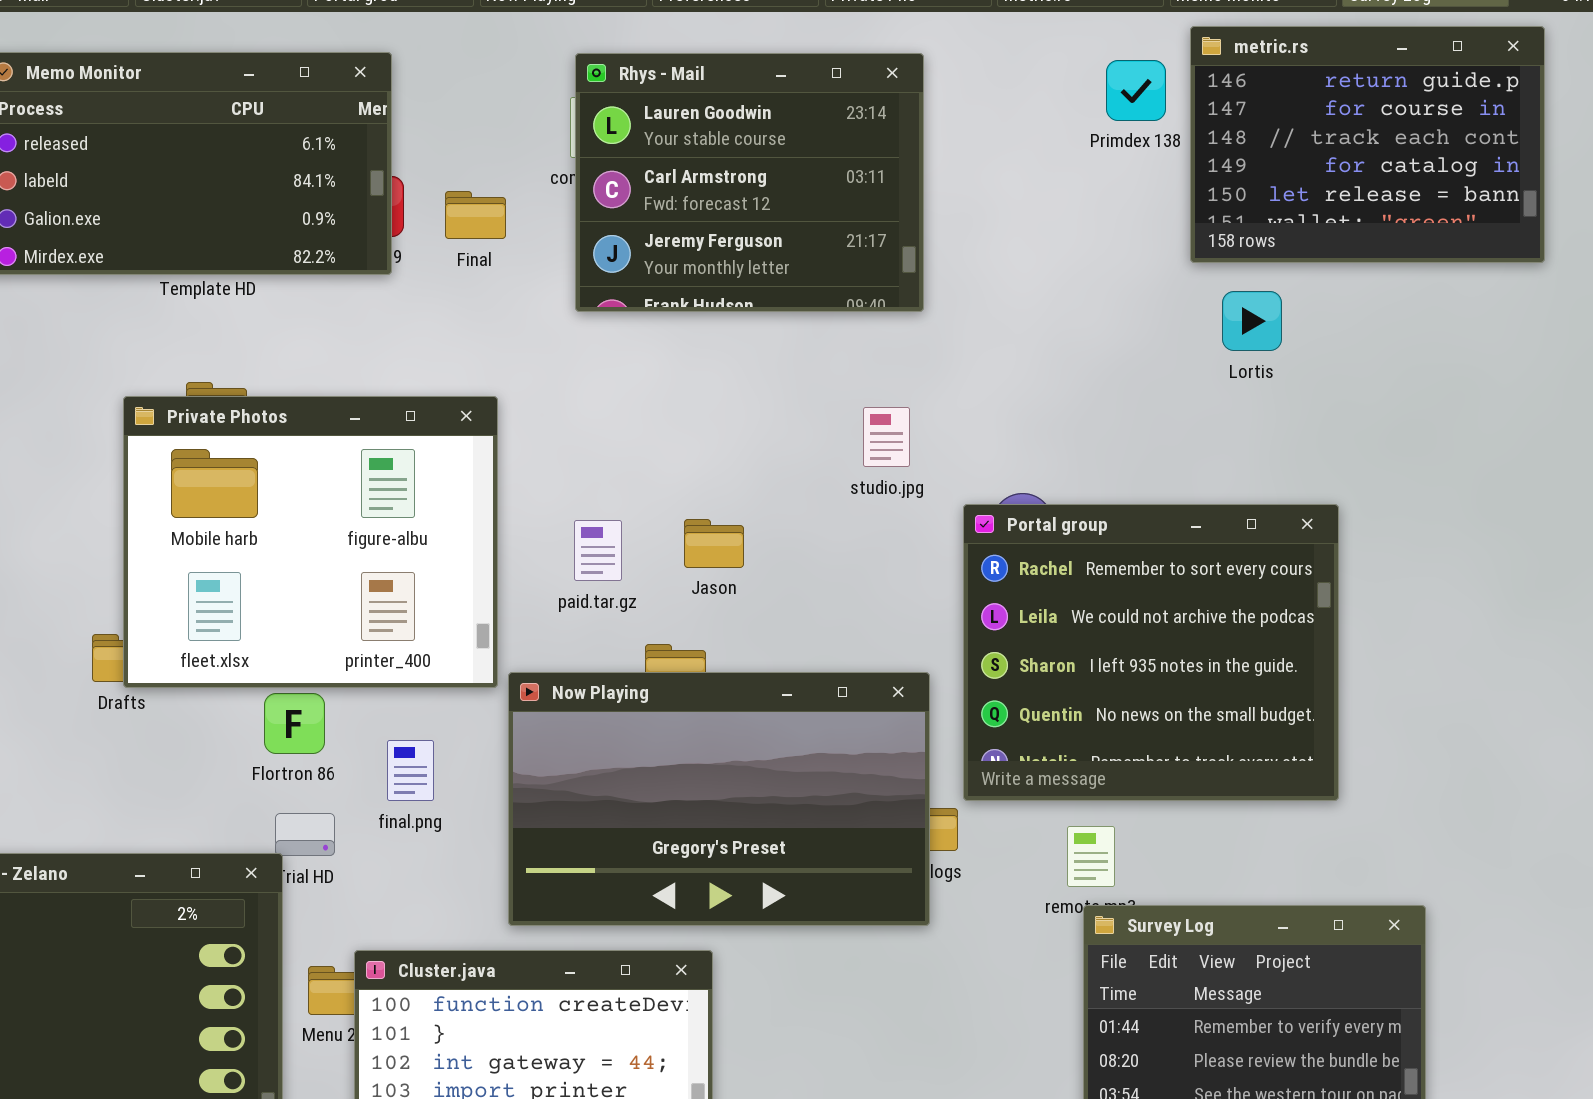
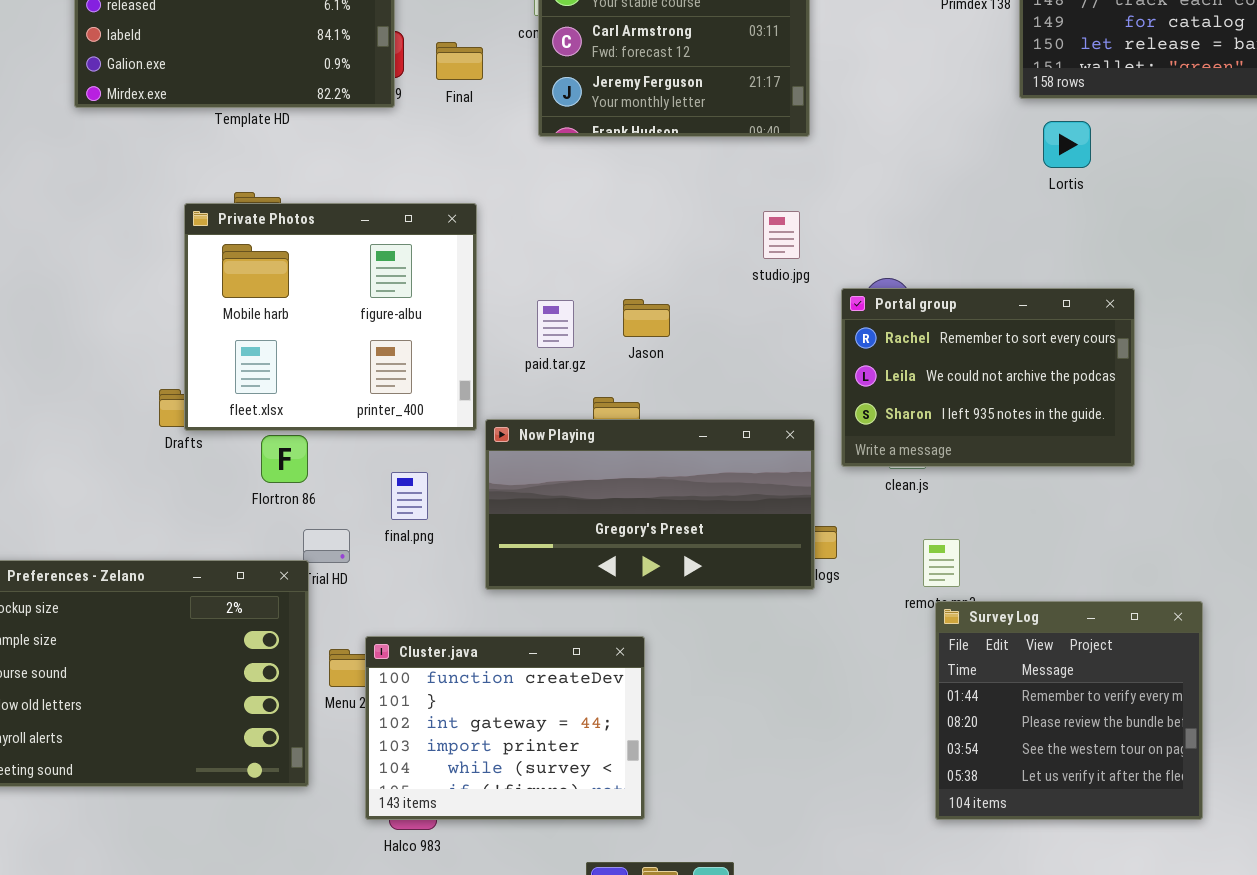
Portal group: [963,504,1339,801] -> [841,288,1135,467], resized
Now Playing: [508,672,930,926] -> [485,419,815,590], resized
Flortron 86: [264,693,325,754] -> [261,435,308,483], moved

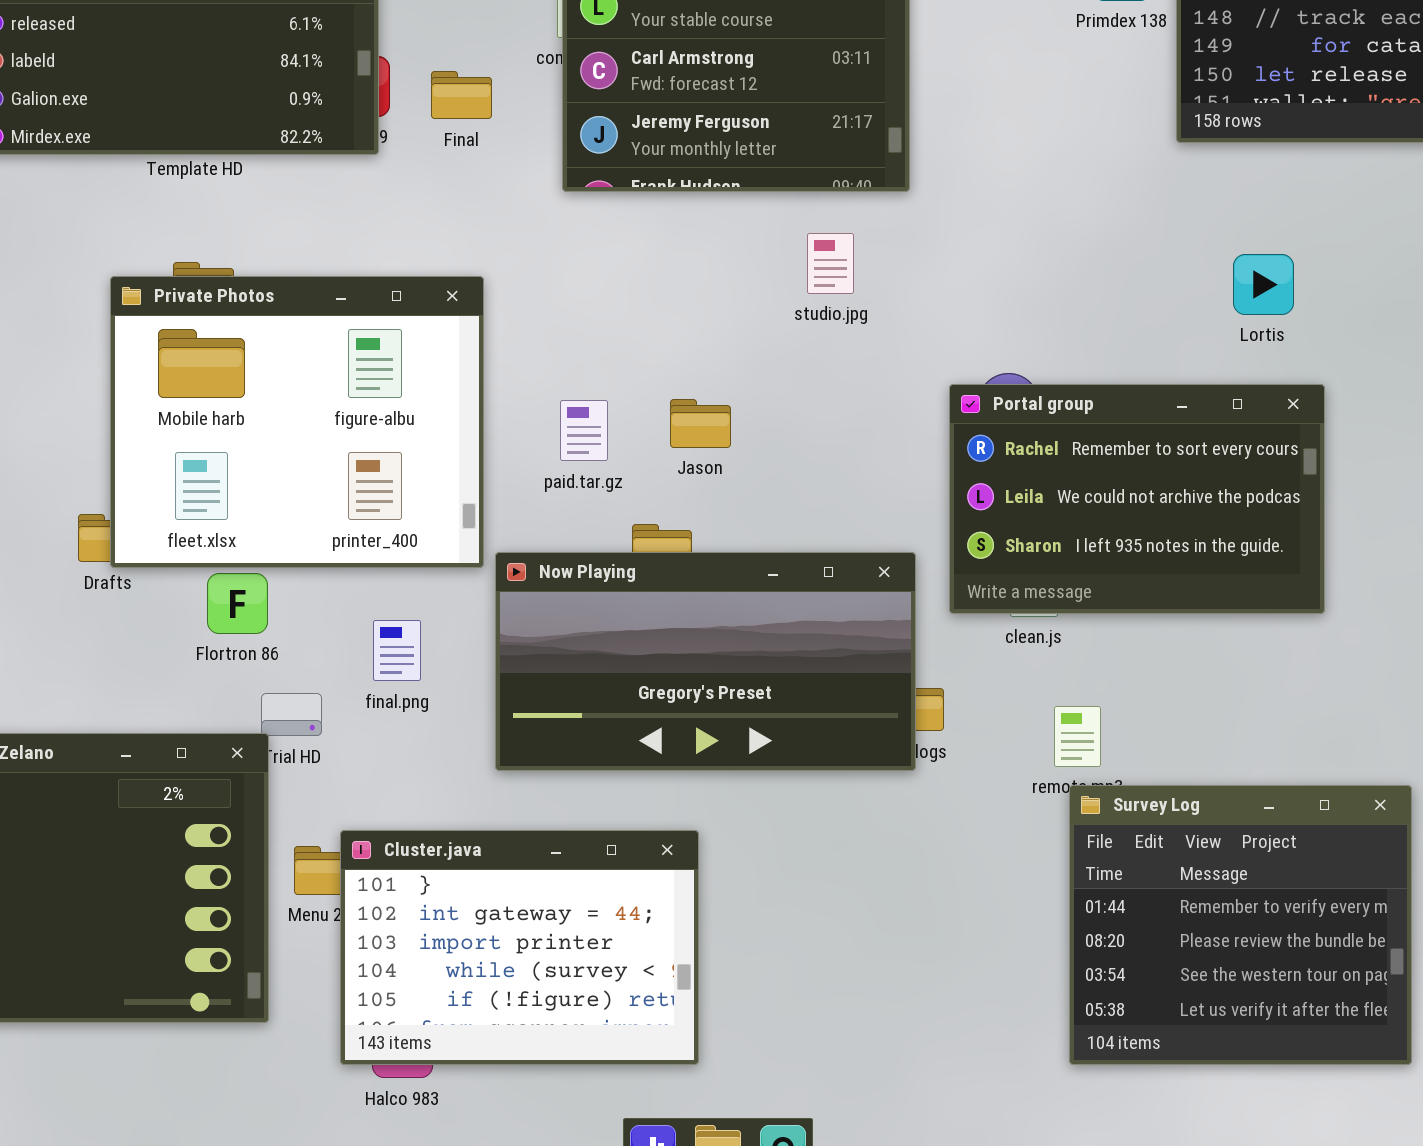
Lortis: [1043,121,1091,168] -> [1233,254,1294,315], moved
studio.jpg: [763,211,800,259] -> [807,233,854,294], moved
Cluster.java: [365,636,645,820] -> [340,830,699,1065], scrolled down 1 row

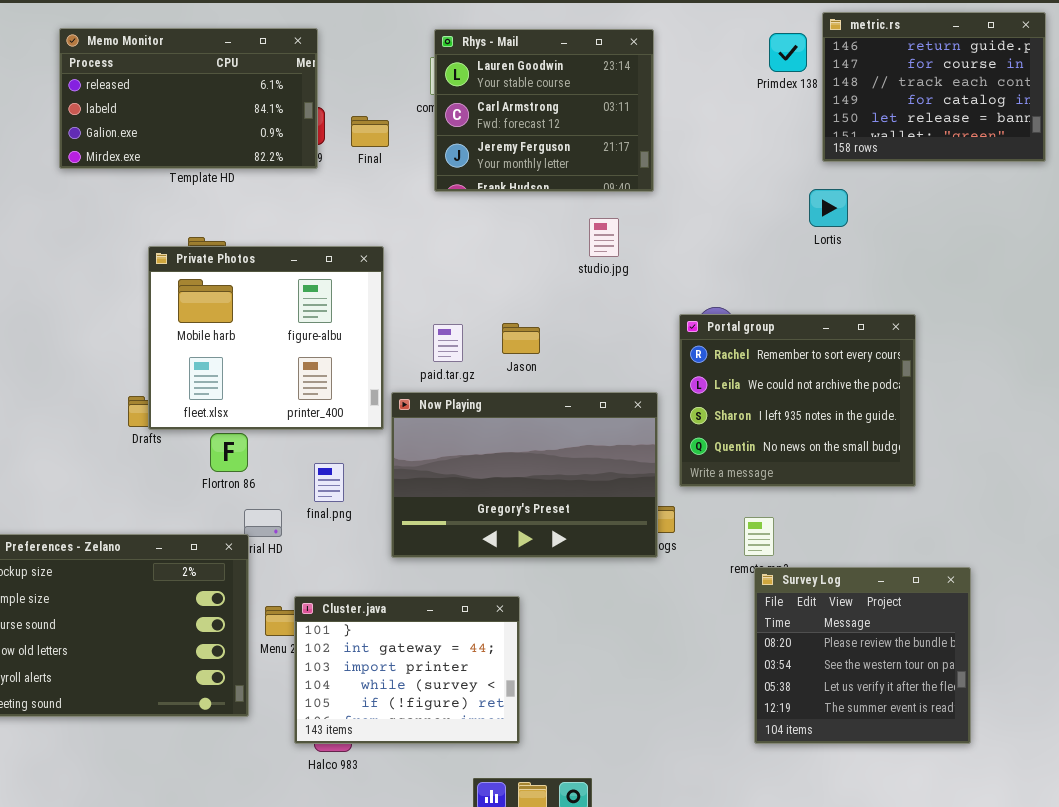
Lortis: [1233,254,1294,315] -> [809,189,848,227], moved
Portal group: [949,384,1325,614] -> [679,314,916,487], resized
Now Playing: [495,552,916,771] -> [391,392,658,558], resized
Survey Log: [1069,785,1412,1065] -> [754,567,971,744], scrolled down 1 row

